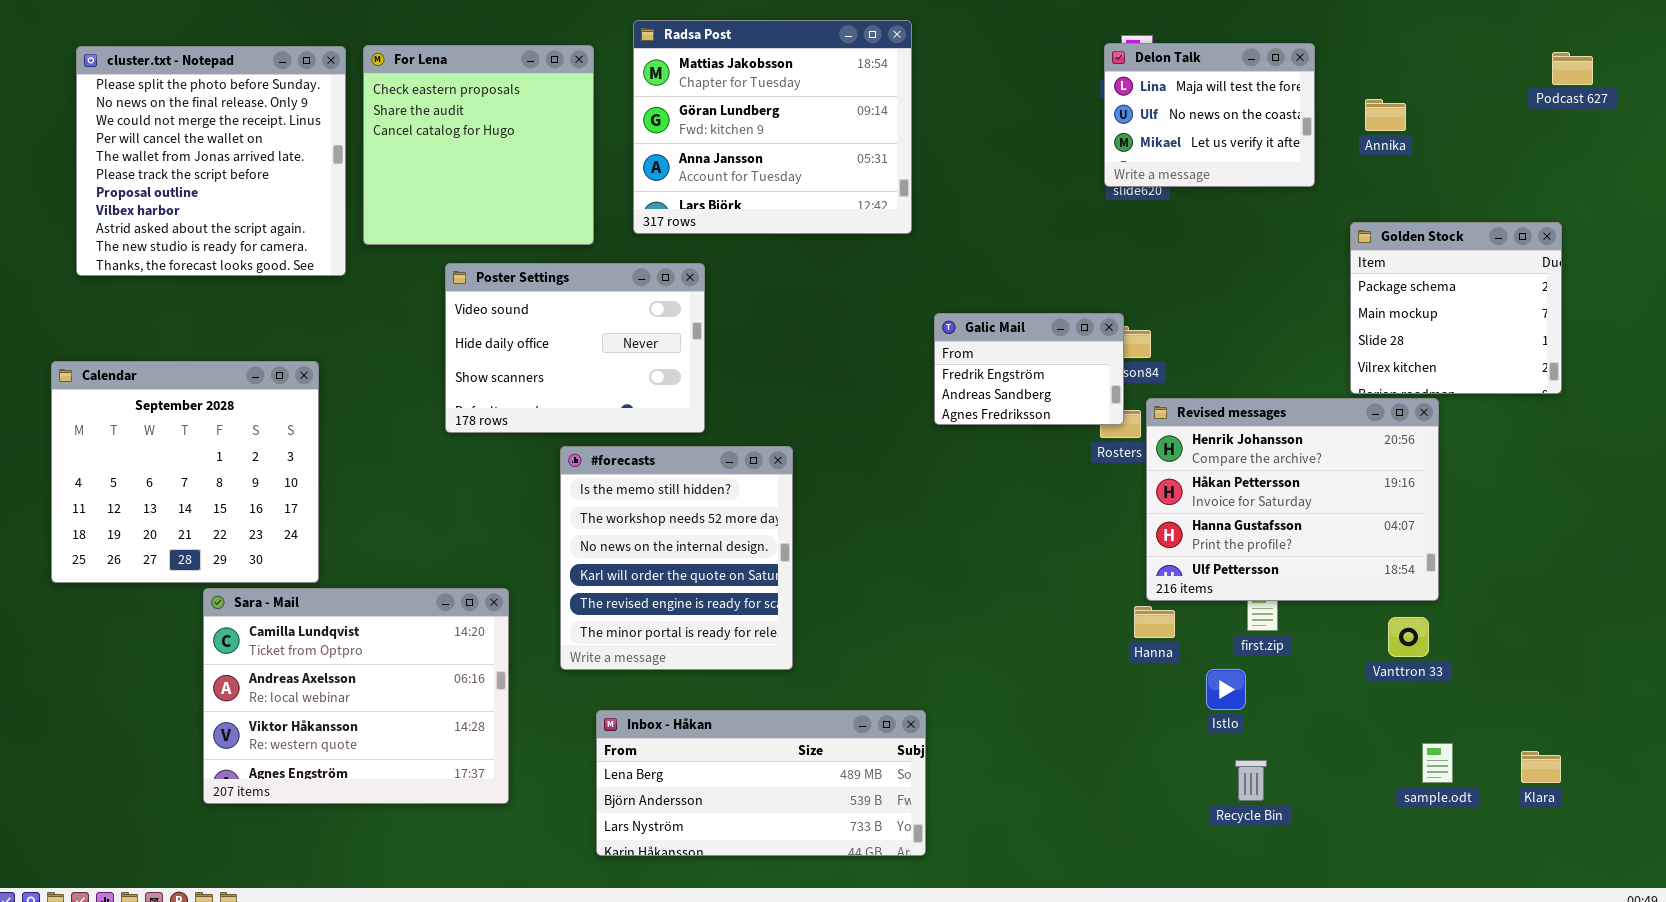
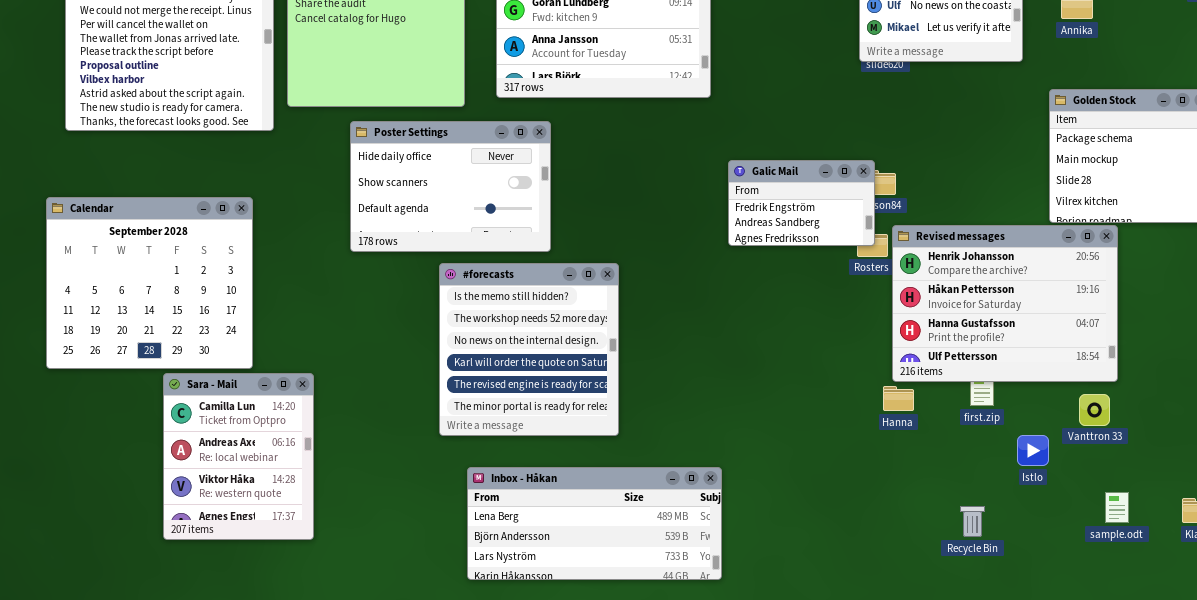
Poster Settings: [445,263,705,433] -> [350,121,551,252], scrolled down 1 row
Sara - Mail: [203,588,509,804] -> [163,373,314,540], resized
Istlo: [1206,669,1246,710] -> [1017,435,1049,466], moved

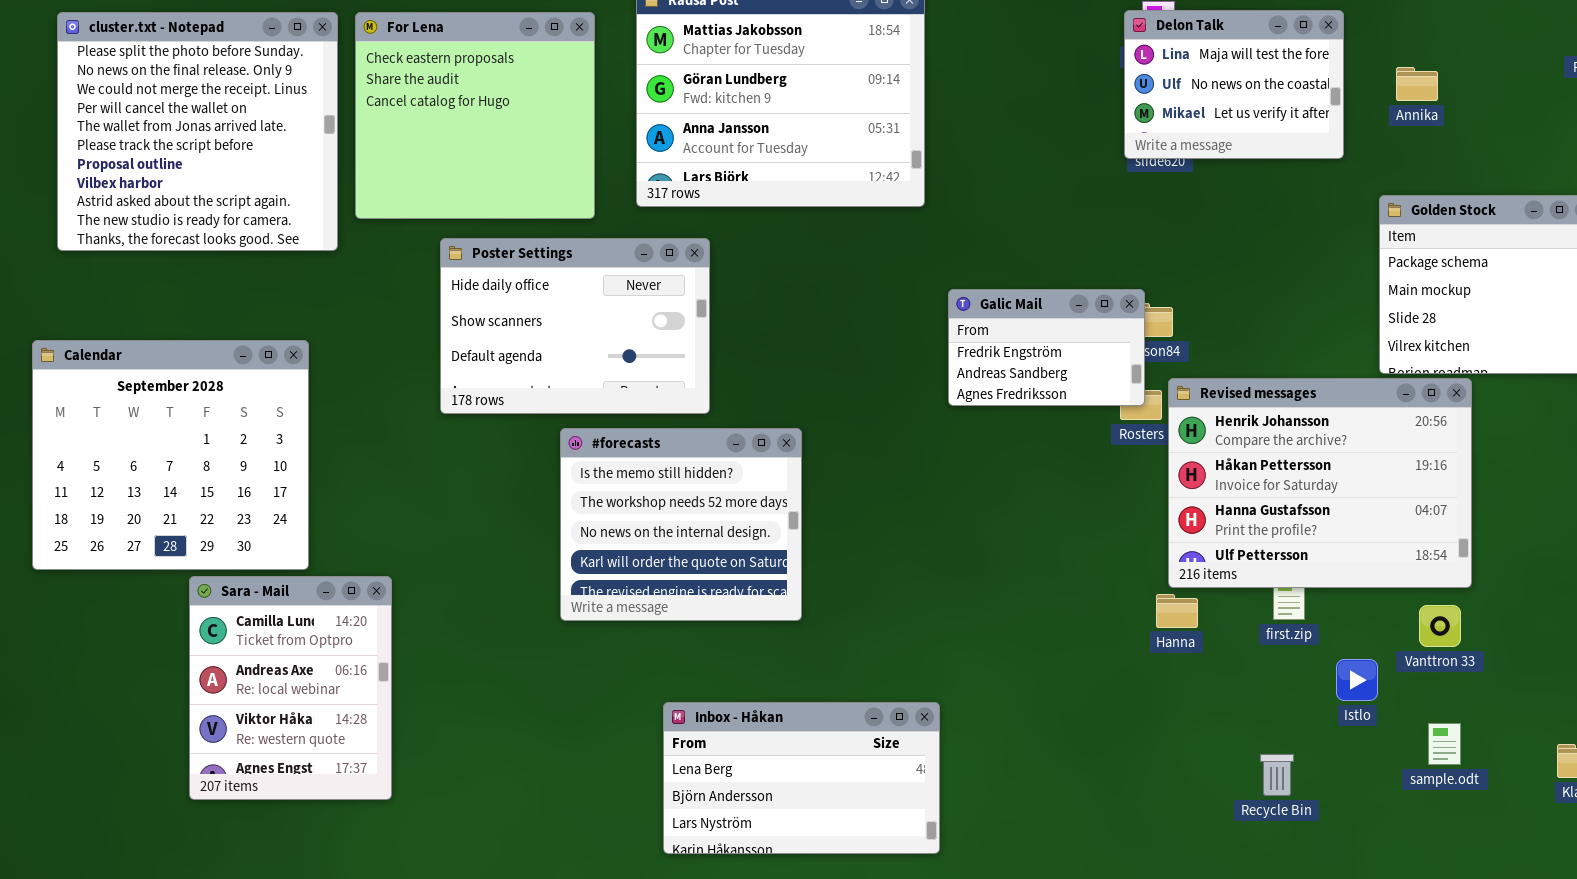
#forecasts: [439,263,619,436] -> [560,428,802,621], resized
Inbox - Håkan: [467,467,722,580] -> [663,702,940,854], resized
sample.odt: [1105,492,1129,523] -> [1428,723,1461,765], moved

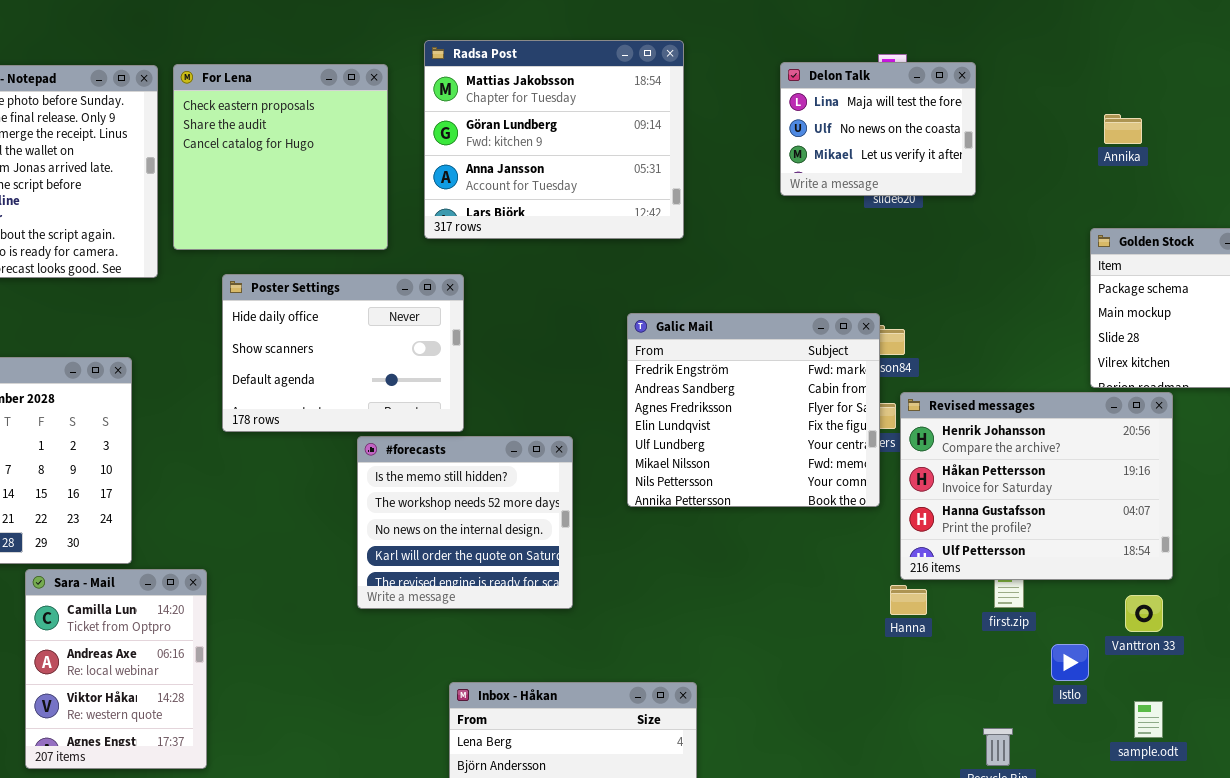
Delon Talk: [1124,10,1344,159] -> [780,62,976,196], moved
Poster Settings: [440,238,710,414] -> [222,274,464,432], moved
Galic Mail: [948,289,1145,406] -> [627,313,880,507], resized

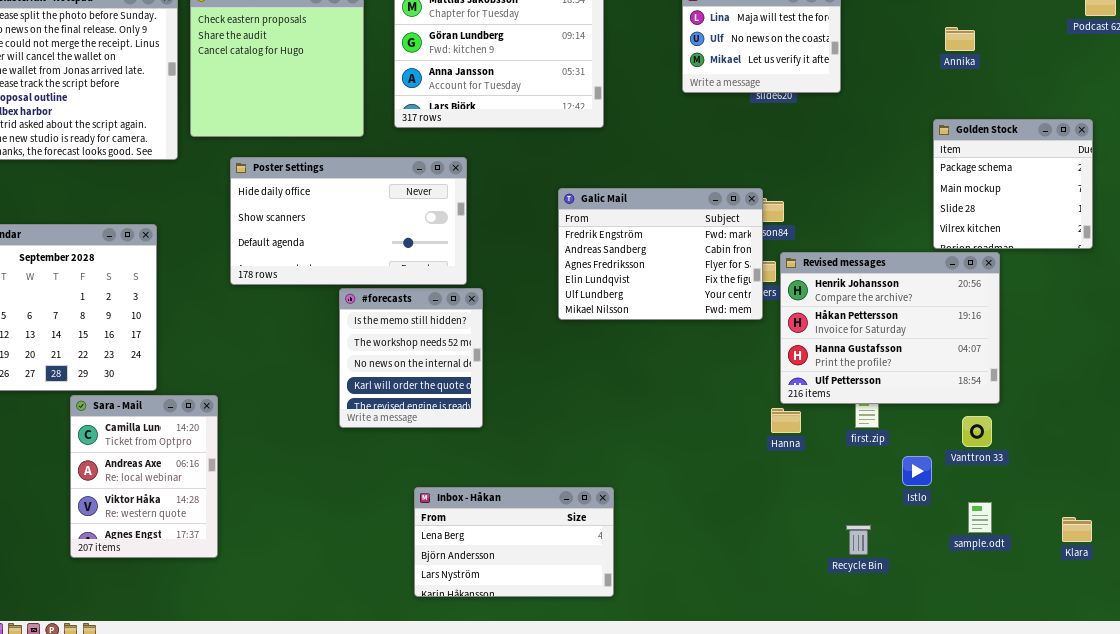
Poster Settings: [222,274,464,432] -> [230,157,467,285], resized
Galic Mail: [627,313,880,507] -> [558,188,763,320], resized
#forecasts: [357,436,573,609] -> [339,288,483,428], resized

